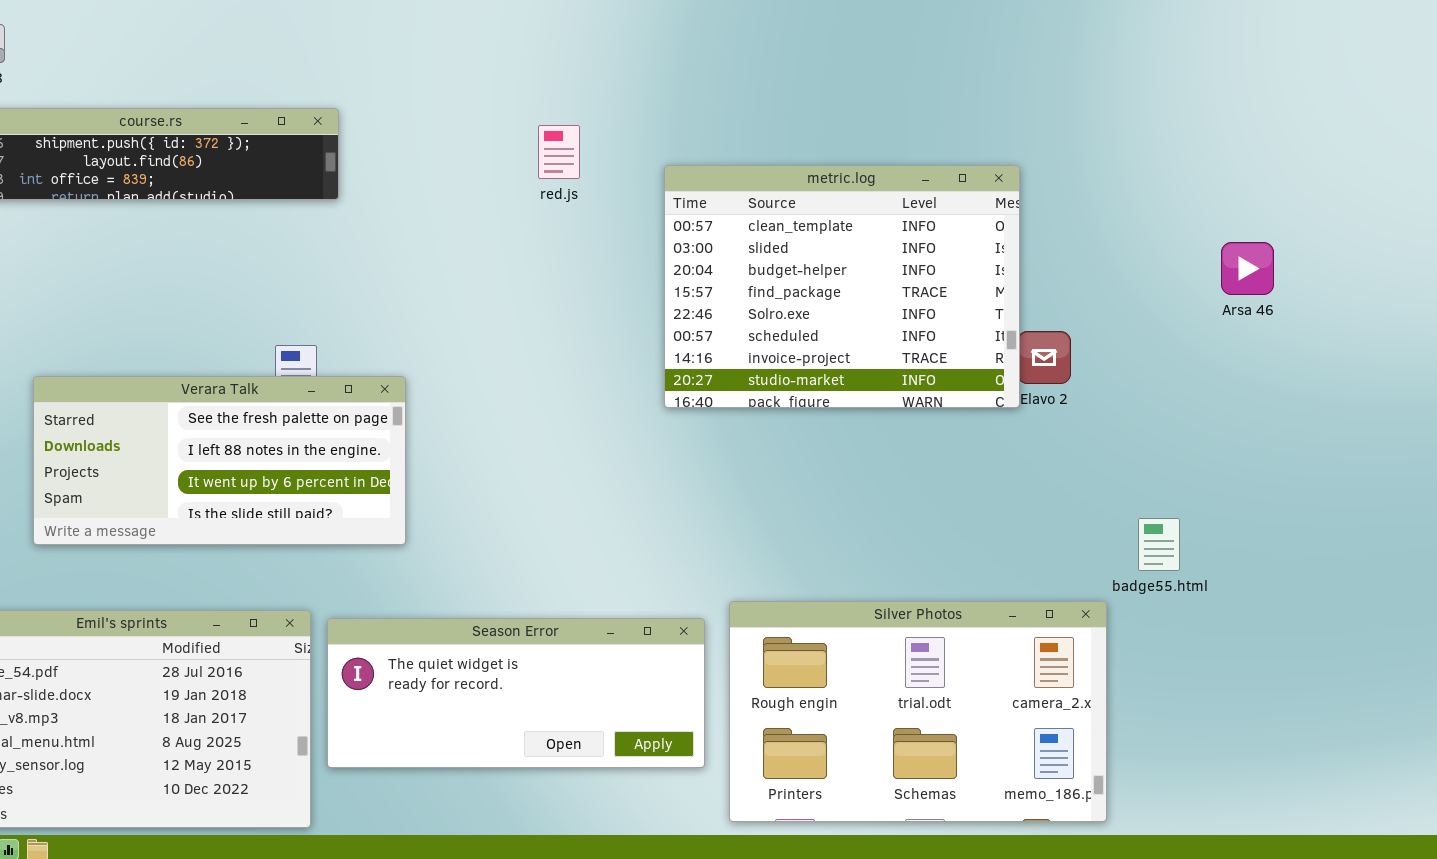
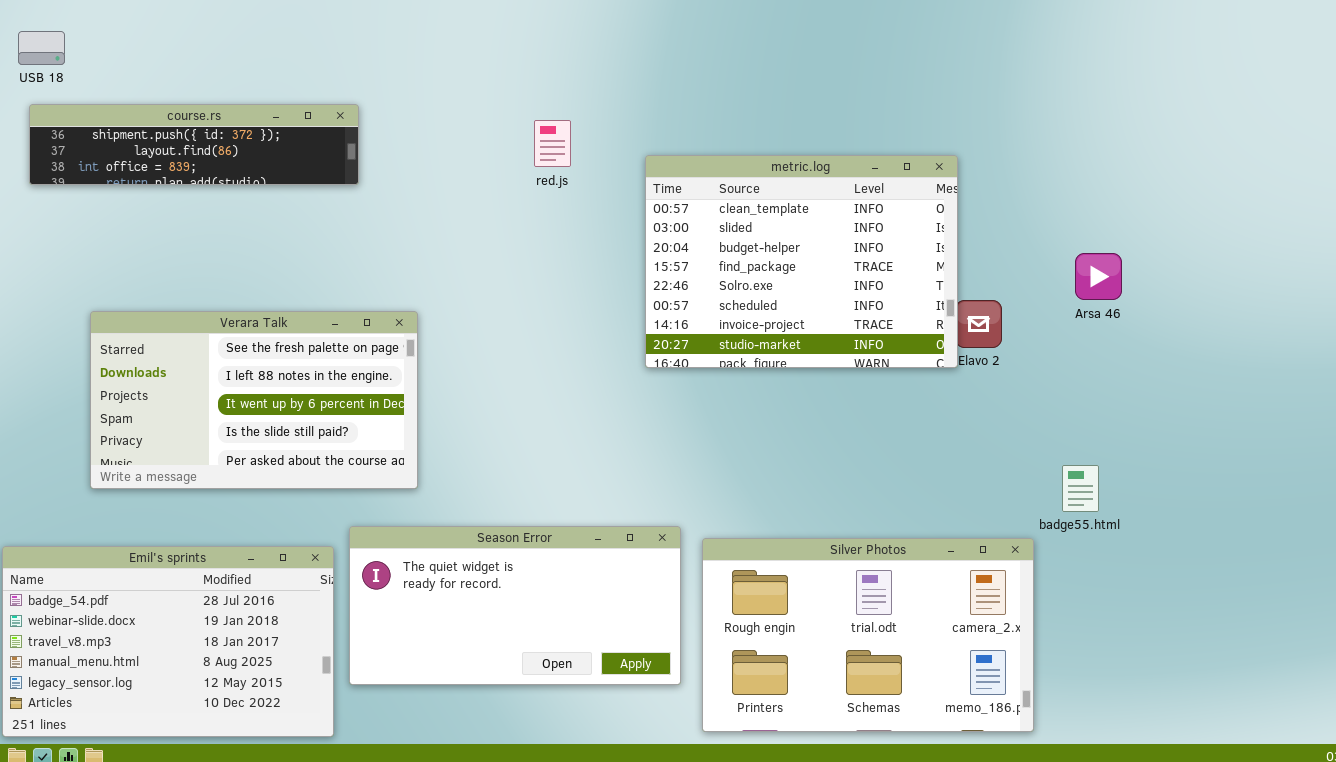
Arsa 46: [1221,242,1274,295] -> [1075,253,1122,300], moved
Verara Talk: [33,376,406,545] -> [90,311,418,489], resized
Season Error: [327,618,705,768] -> [349,526,681,685], resized

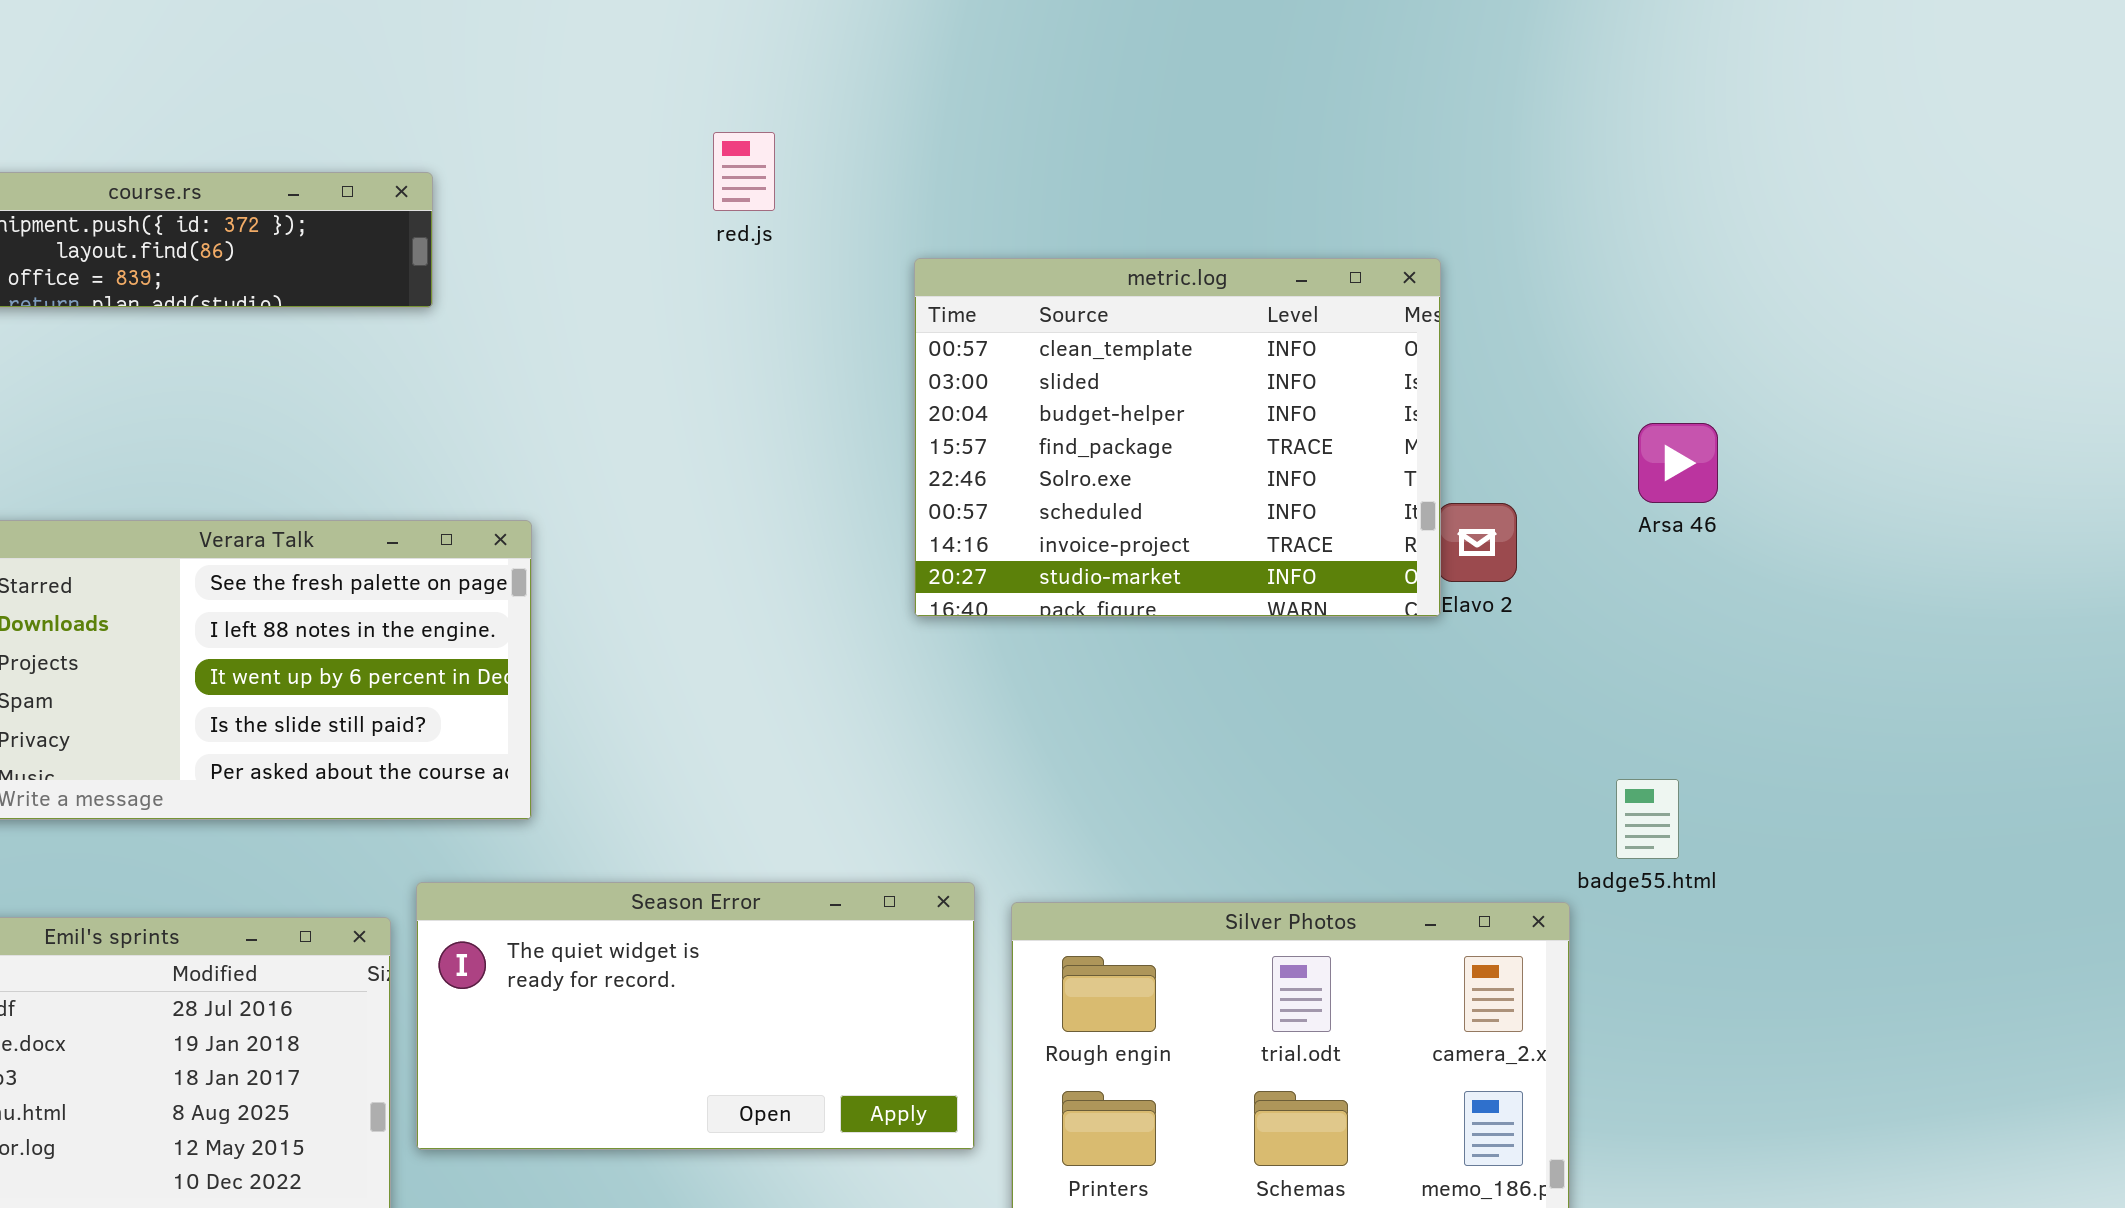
red.js: [534,120,571,167] -> [713,132,775,211], moved

